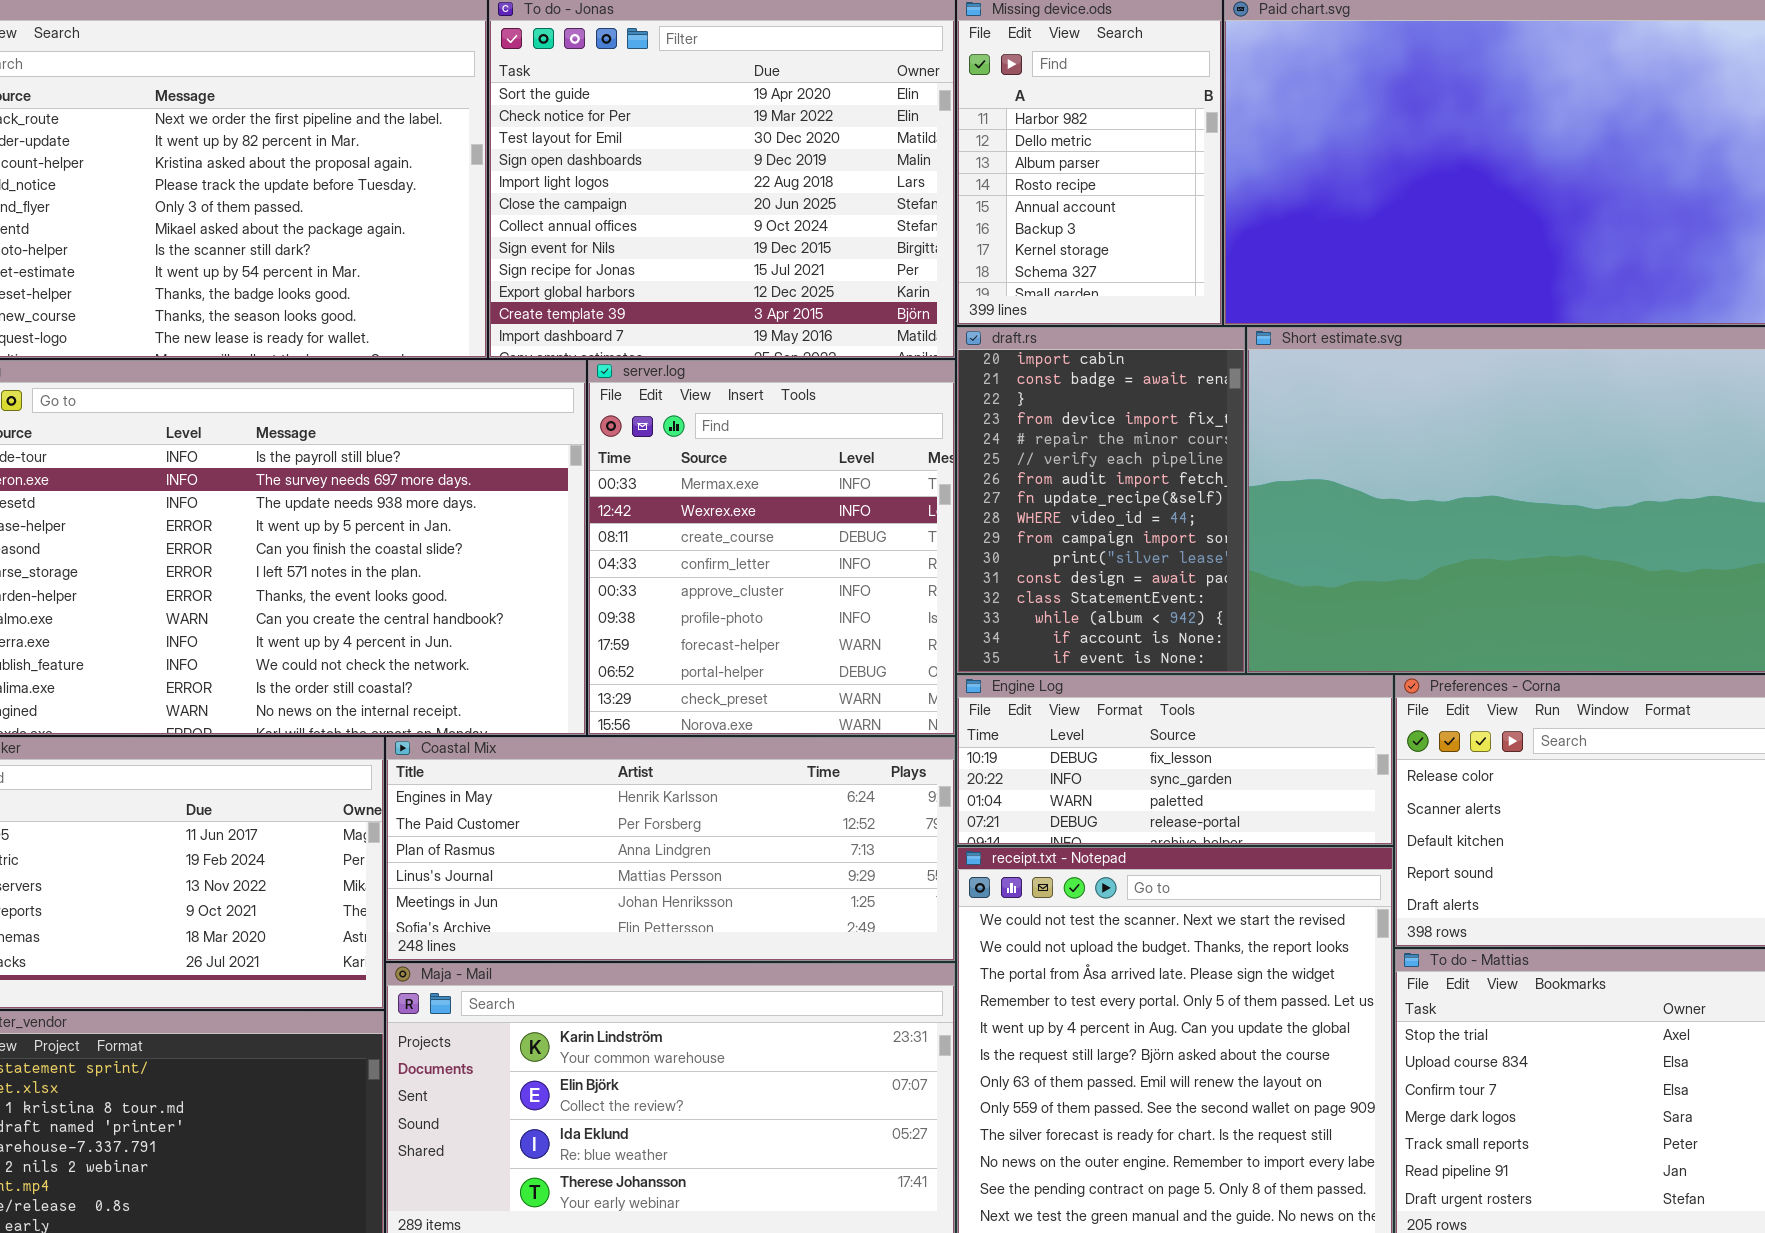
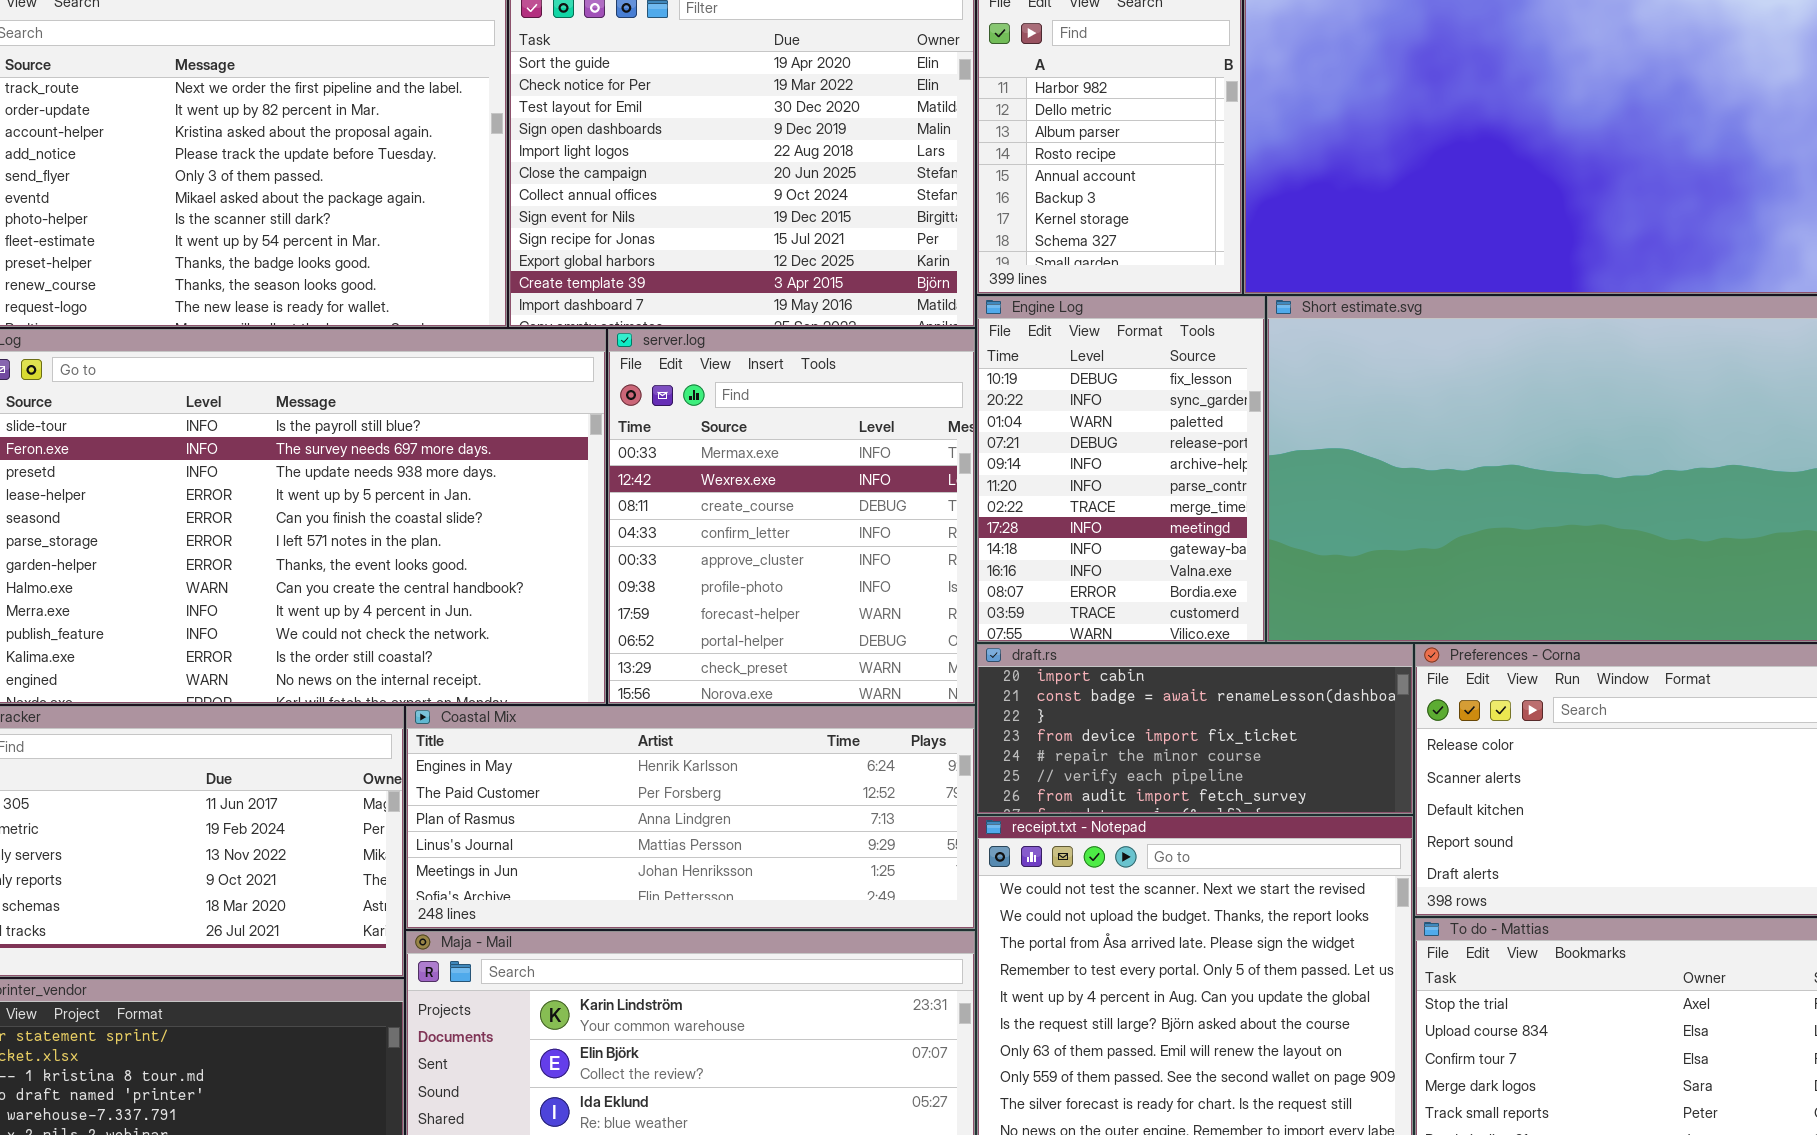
draft.rs: [957,327,1245,673] -> [977,644,1413,814], moved, resized
Engine Log: [957,675,1393,845] -> [977,296,1265,642], moved, resized

